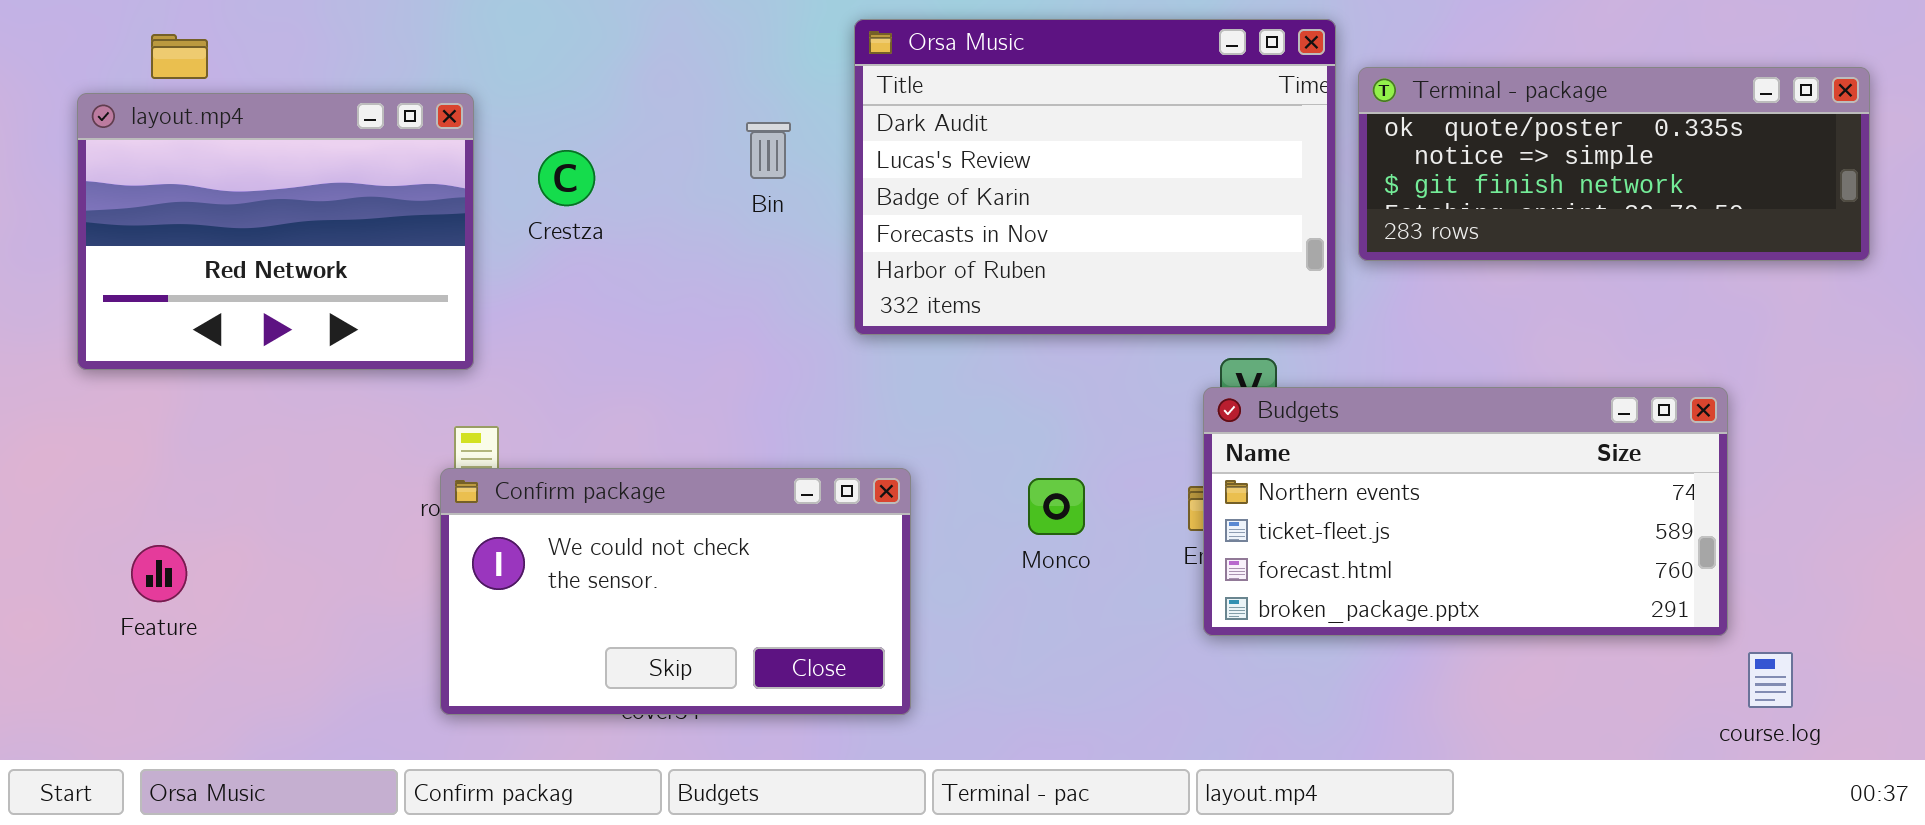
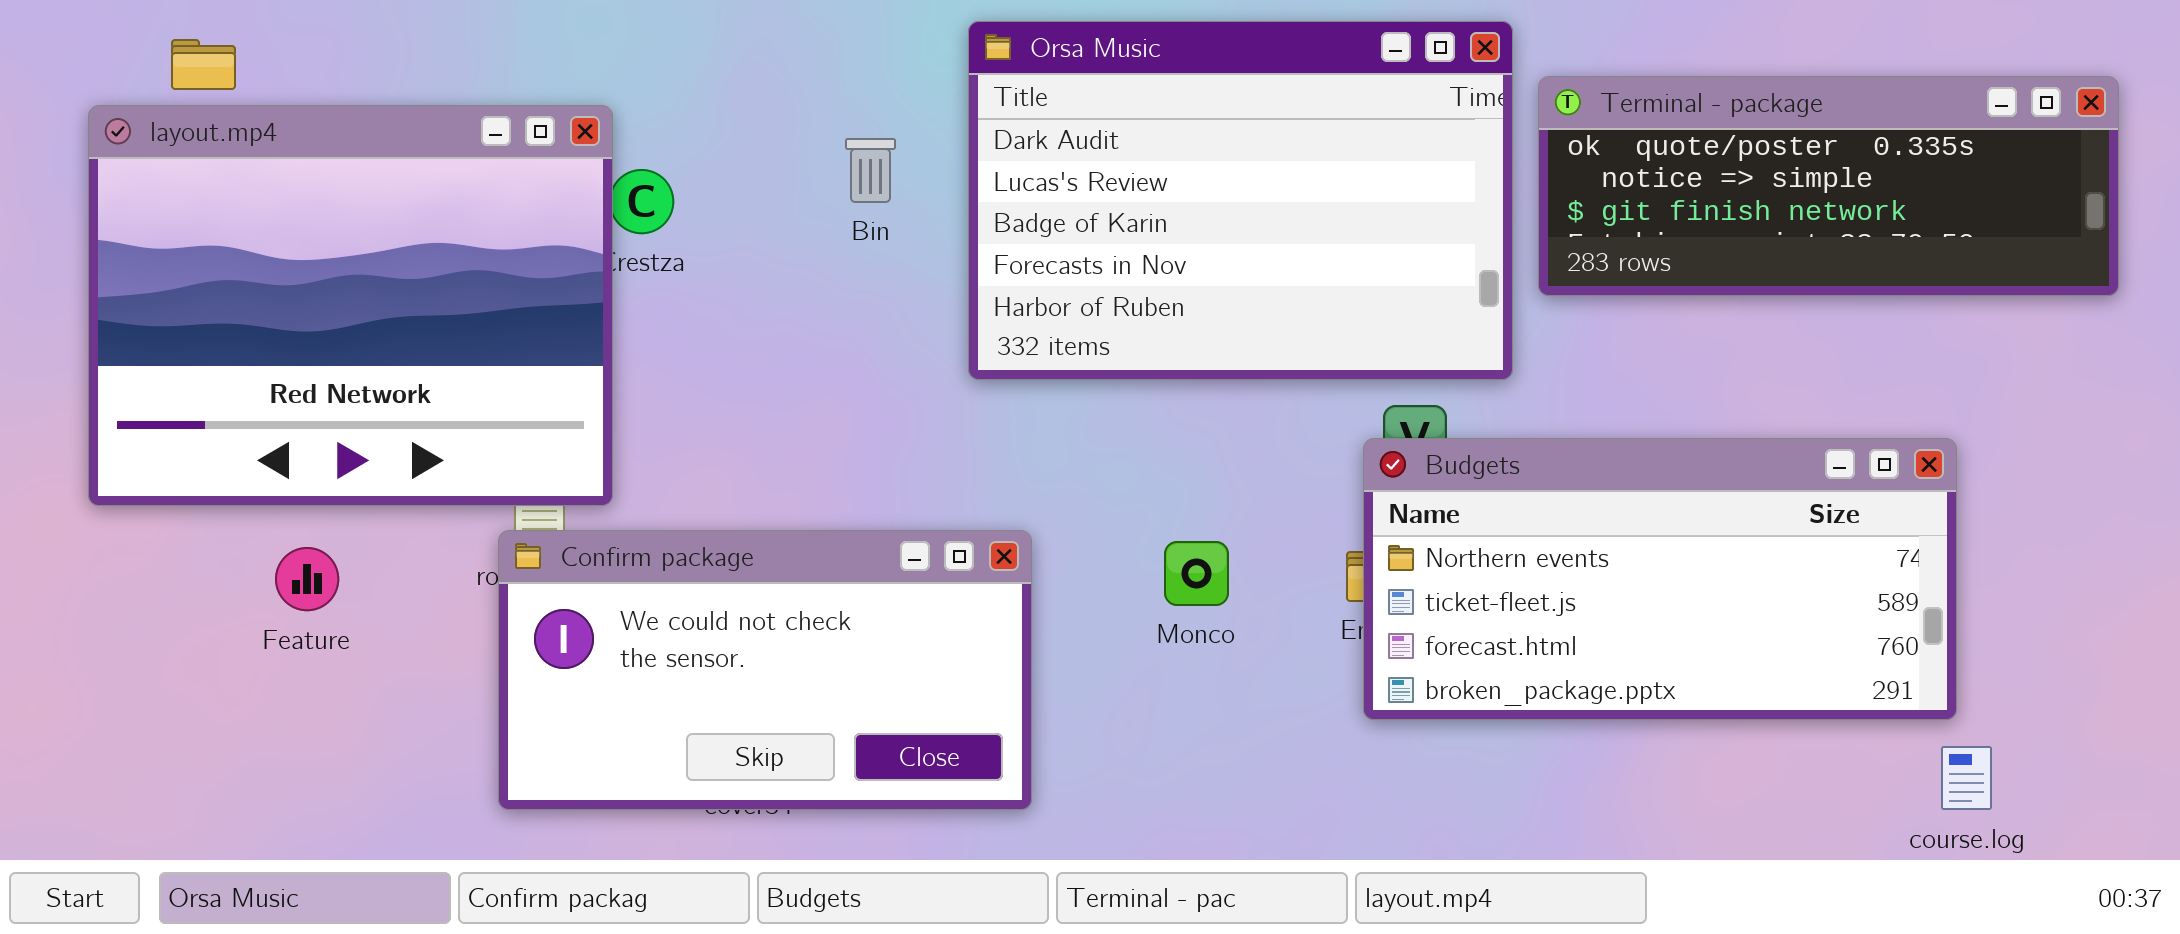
layout.mp4: [77,93,474,370] -> [88,105,613,506], resized
Feature: [131,545,187,602] -> [275,547,339,611], moved
course.log: [1748,652,1793,708] -> [1941,746,1992,810], moved

